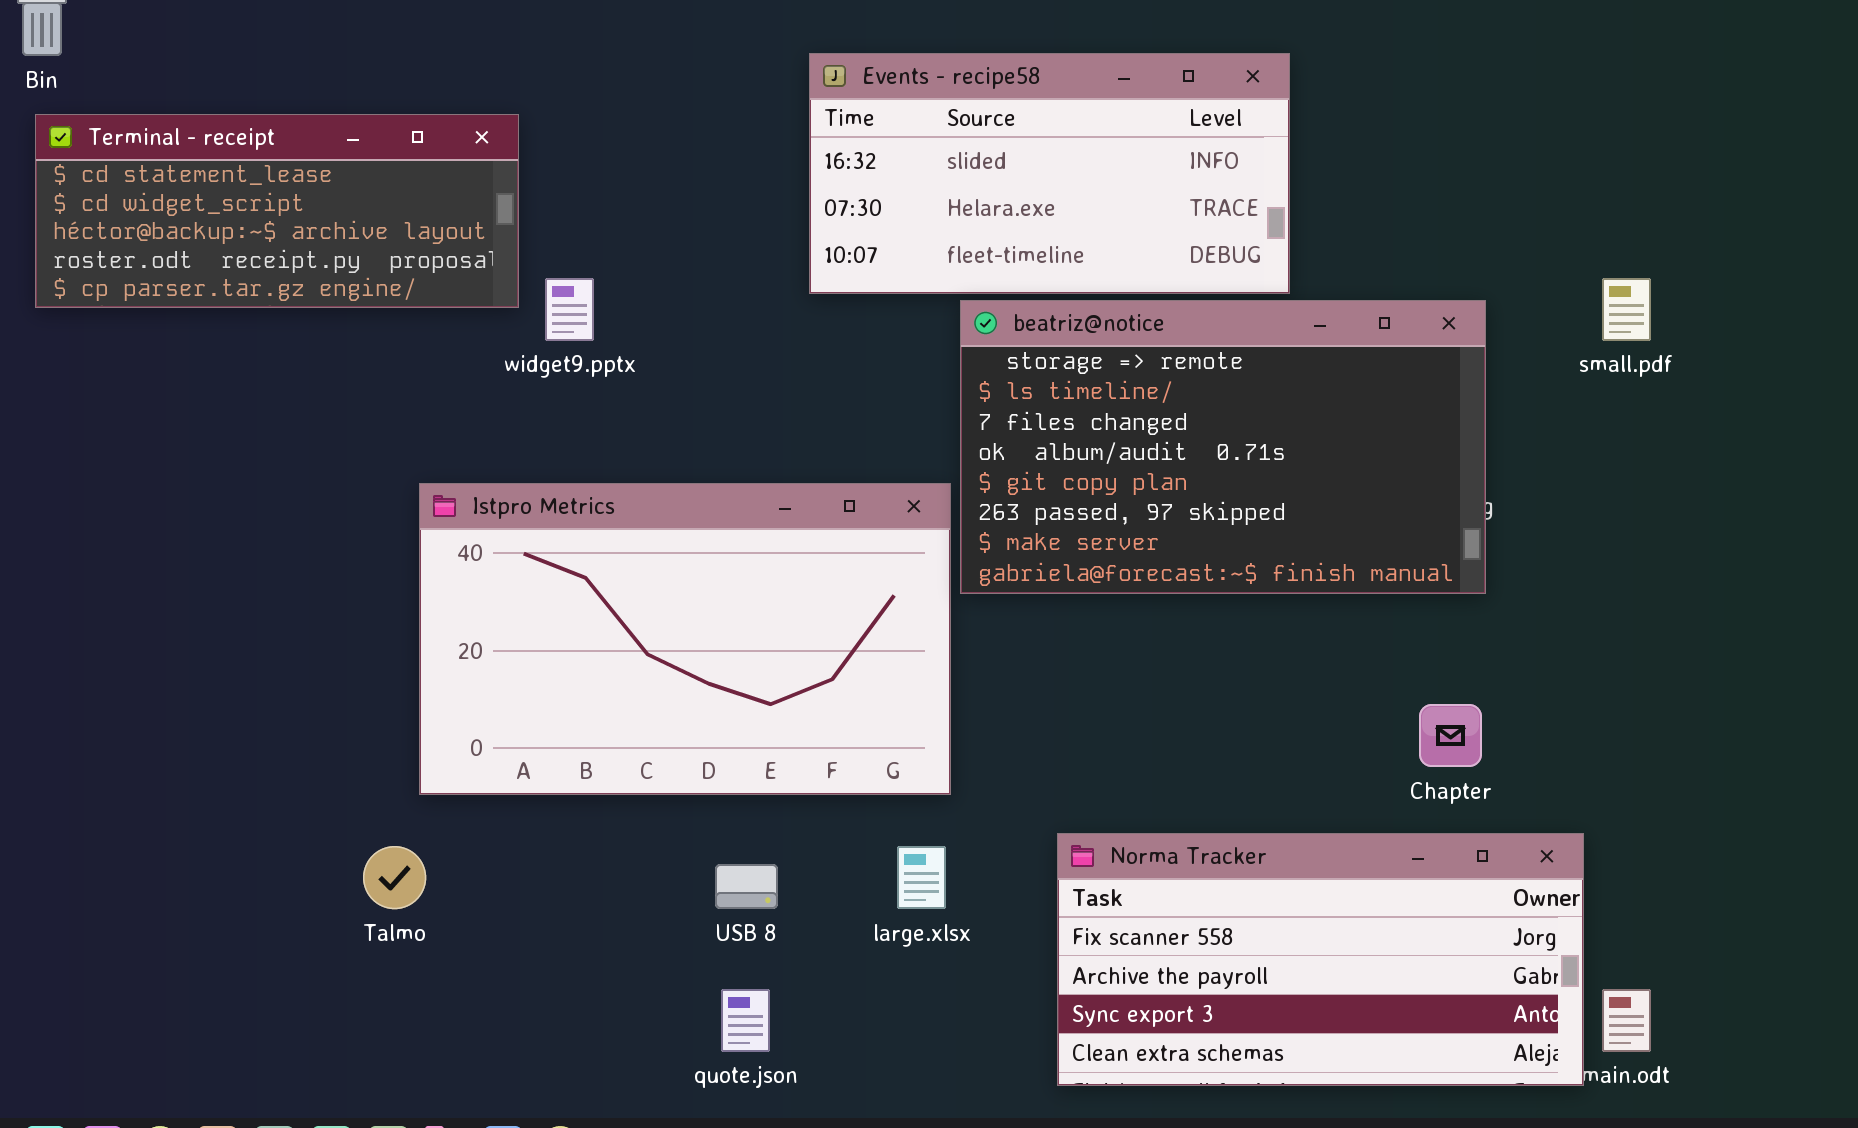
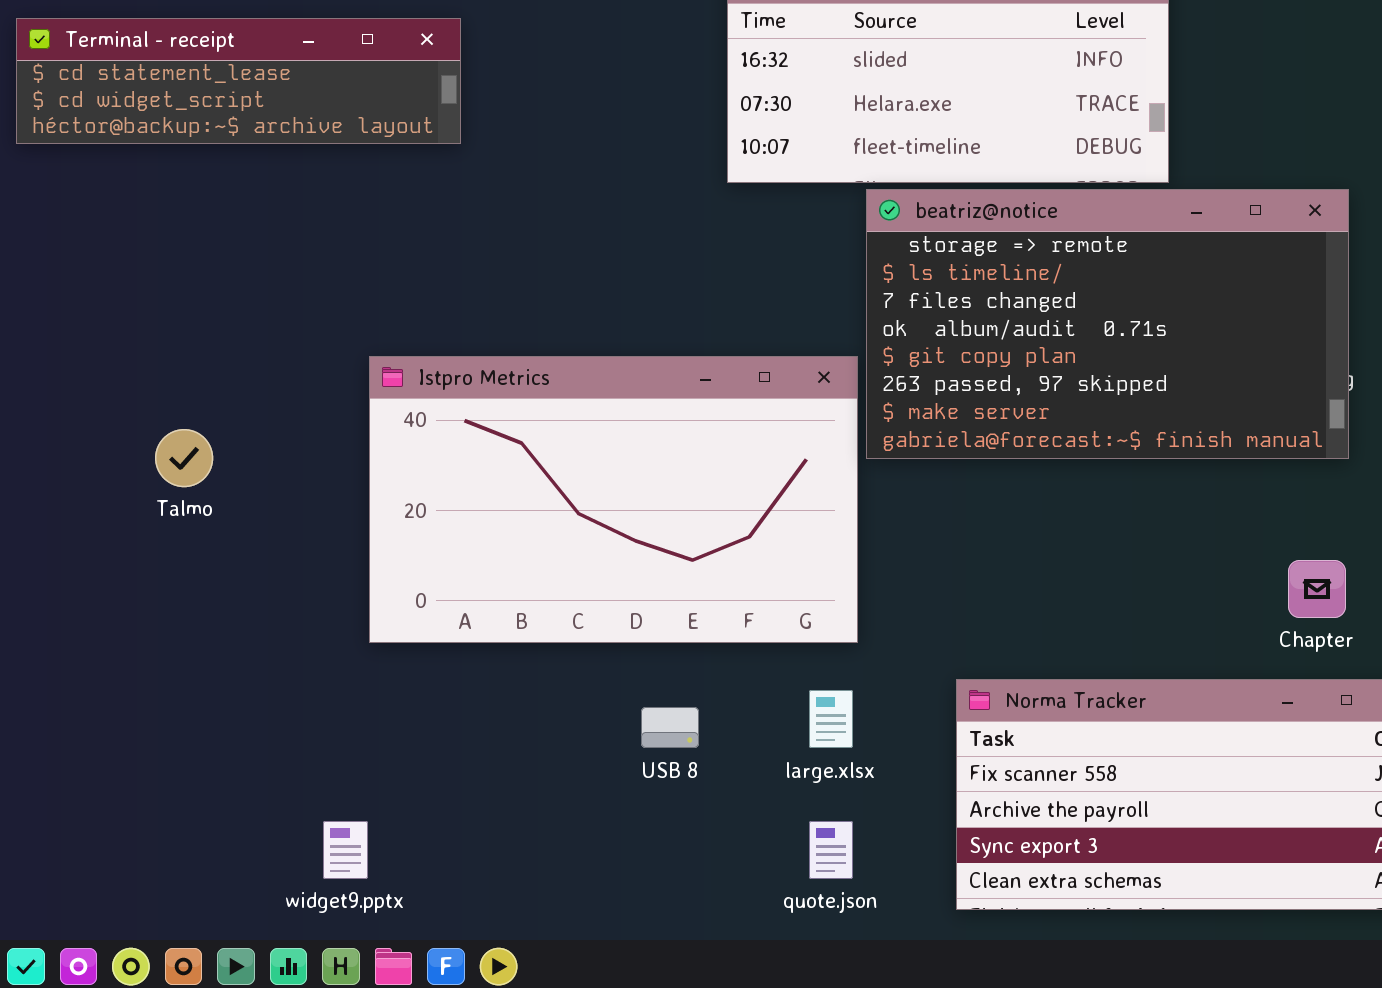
Terminal - receipt: [35,114,519,308] -> [16,18,461,144], resized
widget9.pptx: [545,278,594,341] -> [323,821,368,879], moved
Talmo: [363,846,426,909] -> [155,429,213,487], moved
quote.json: [721,989,770,1052] -> [809,821,853,879], moved

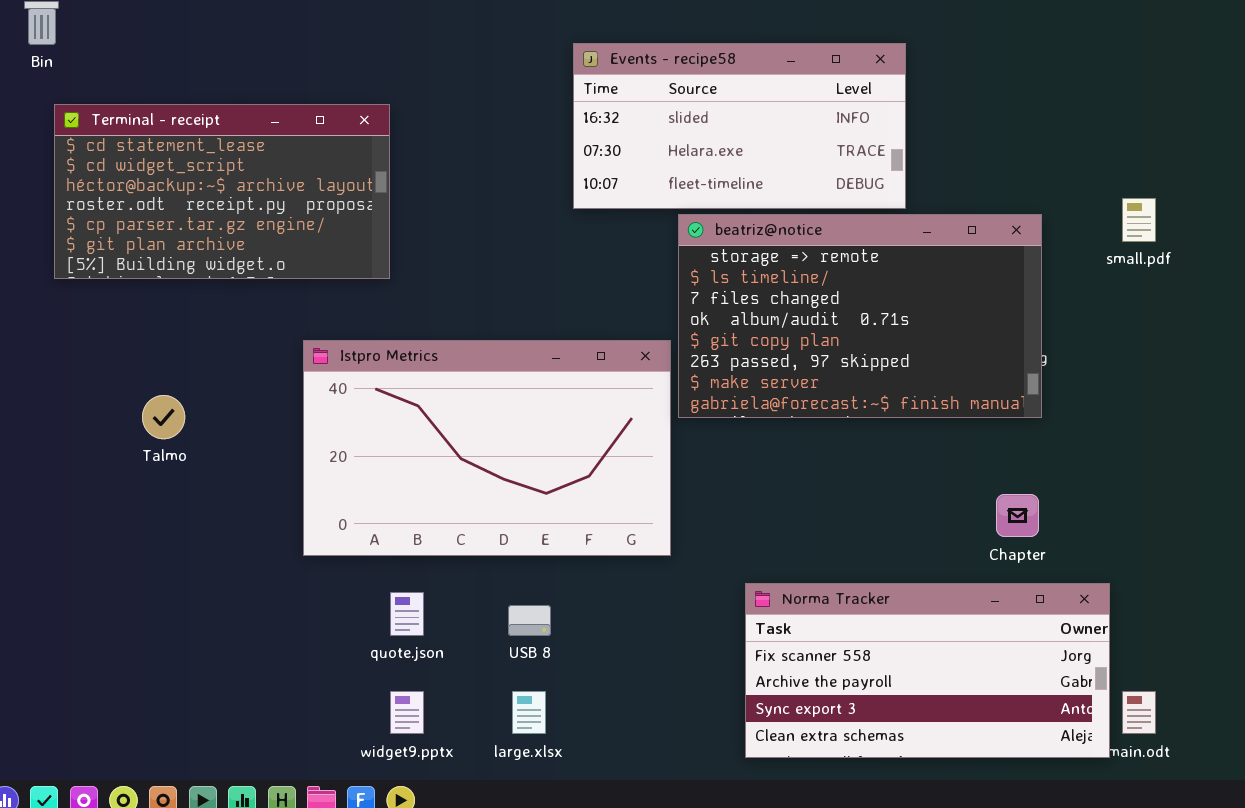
Terminal - receipt: [16,18,461,144] -> [54,104,390,279], moved, resized
large.xlsx: [809,690,853,748] -> [512,691,546,734], moved
widget9.pptx: [323,821,368,879] -> [390,691,424,734], moved
quote.json: [809,821,853,879] -> [390,592,424,636], moved

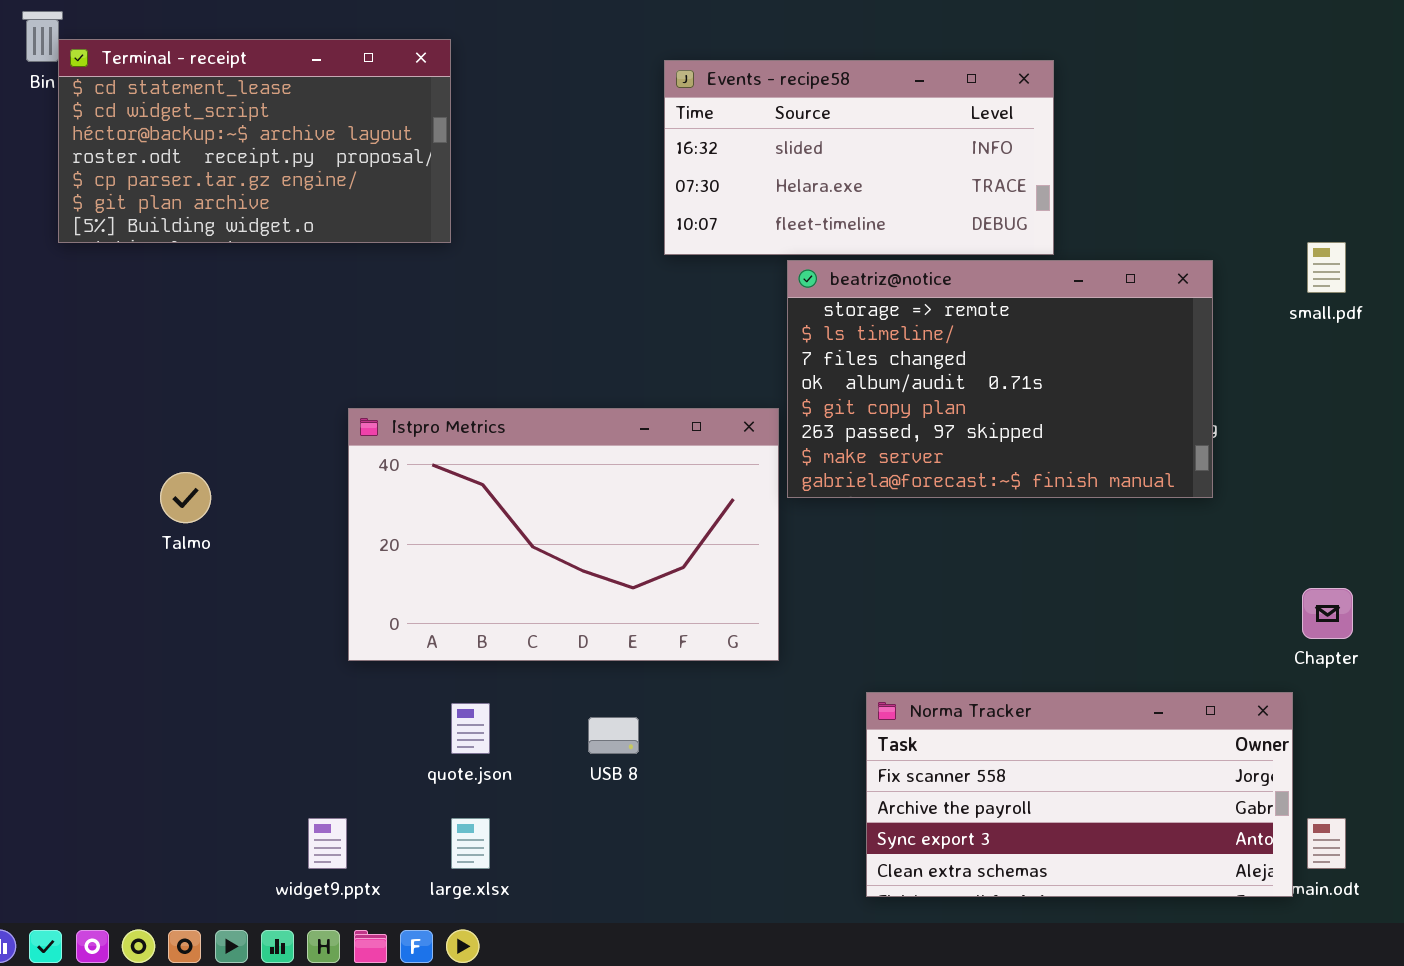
Terminal - receipt: [54,104,390,279] -> [58,39,451,243], moved
Chapter: [996,494,1039,537] -> [1302,588,1353,639], moved
widget9.pptx: [390,691,424,734] -> [308,818,347,869], moved
large.xlsx: [512,691,546,734] -> [451,818,490,869], moved

